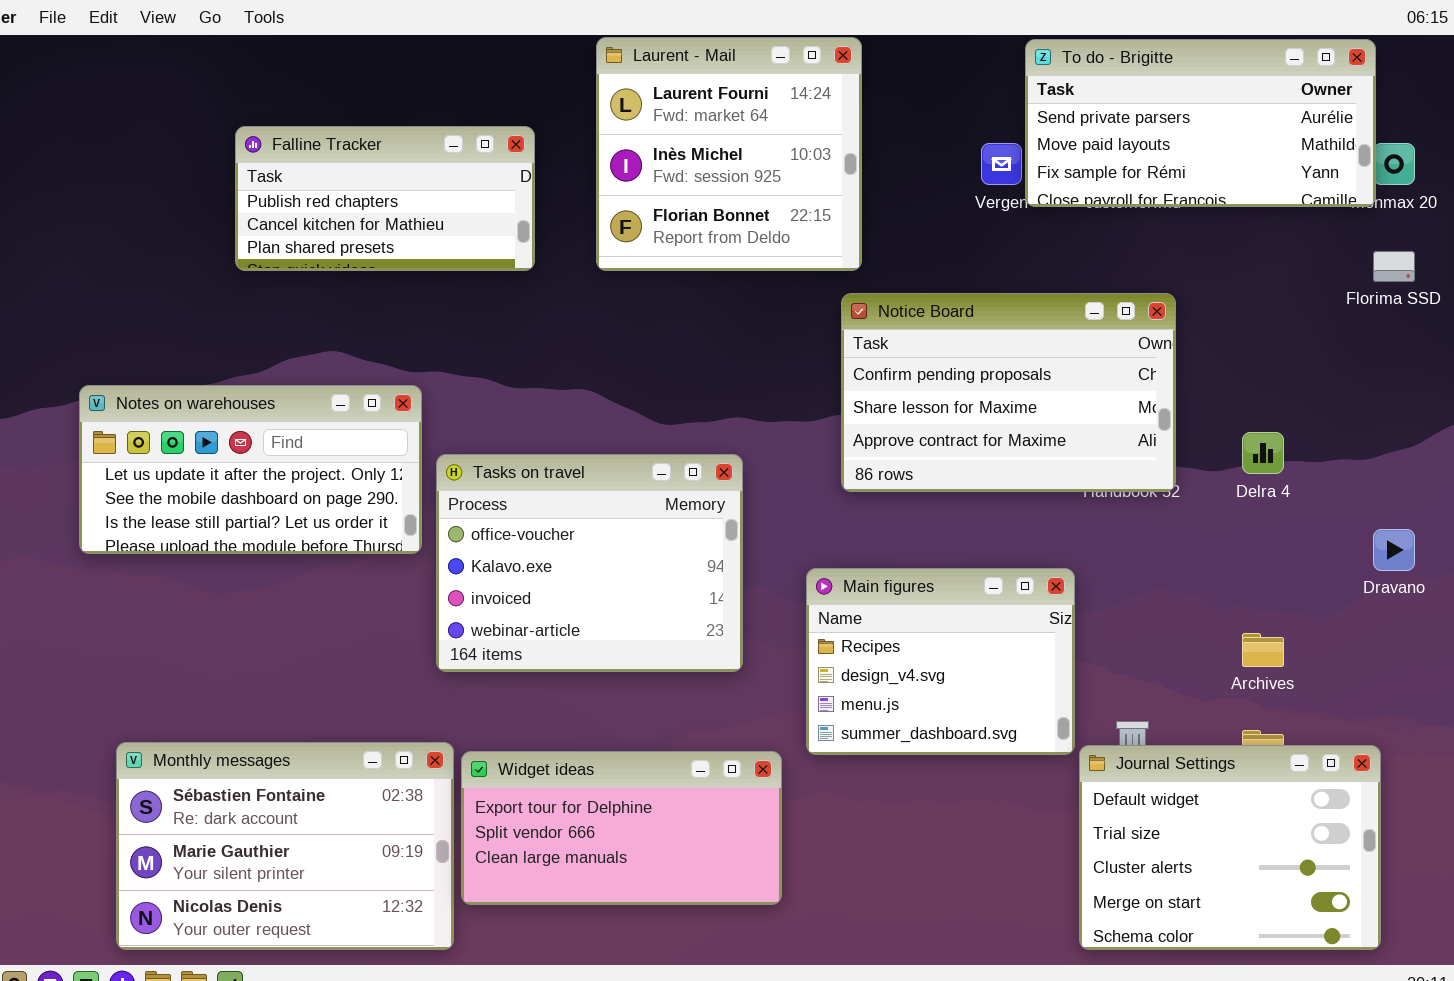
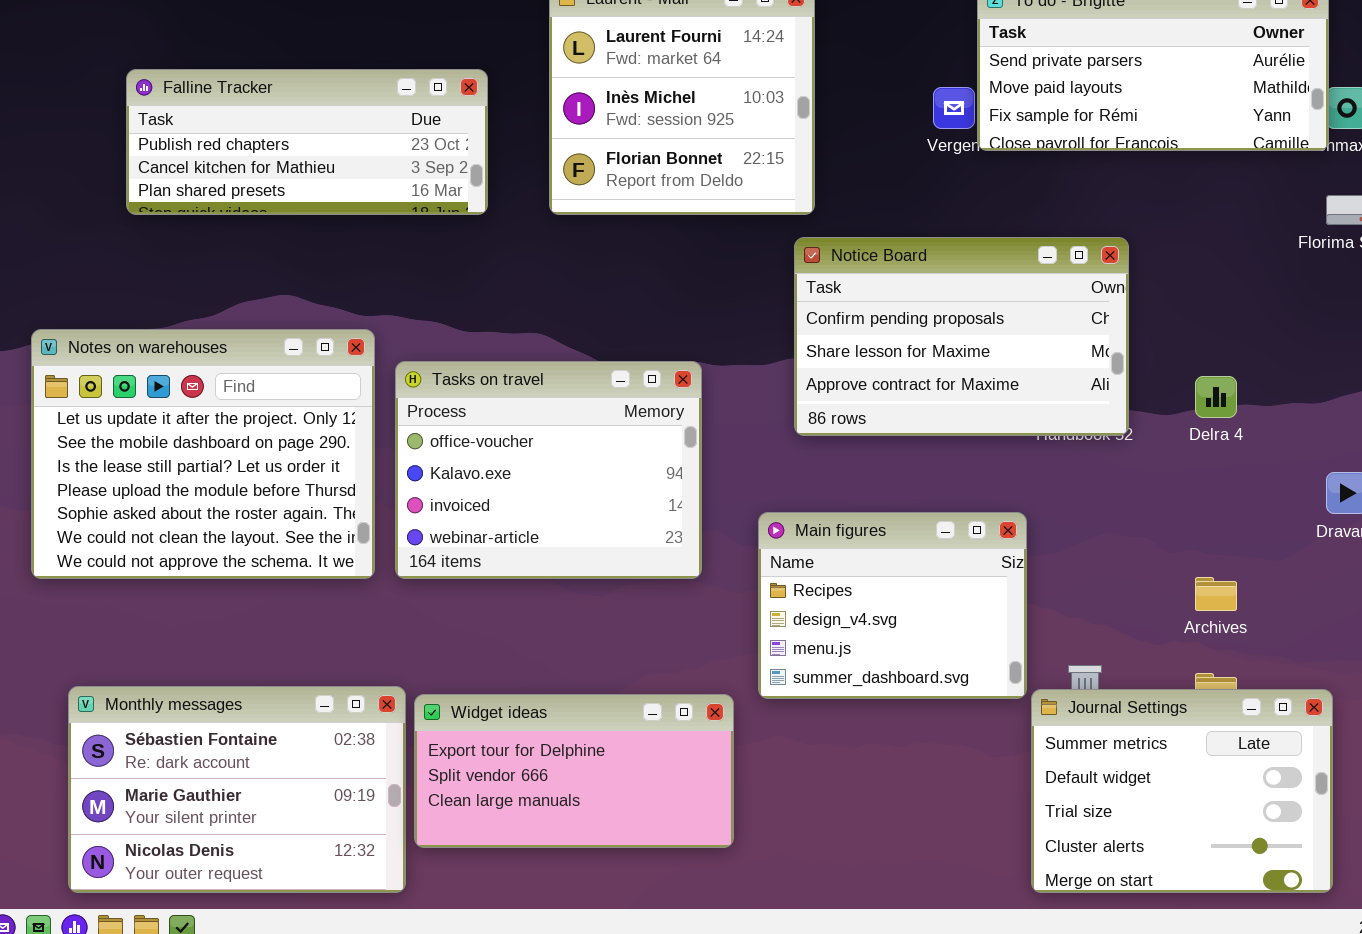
Falline Tracker: [235,126,535,271] -> [126,69,488,215], resized
Notes on warehouses: [79,385,422,554] -> [31,329,375,579], resized
Tasks on travel: [436,454,743,672] -> [395,361,702,579], moved
Journal Settings: [1079,745,1381,950] -> [1031,689,1333,893], scrolled up 1 row

